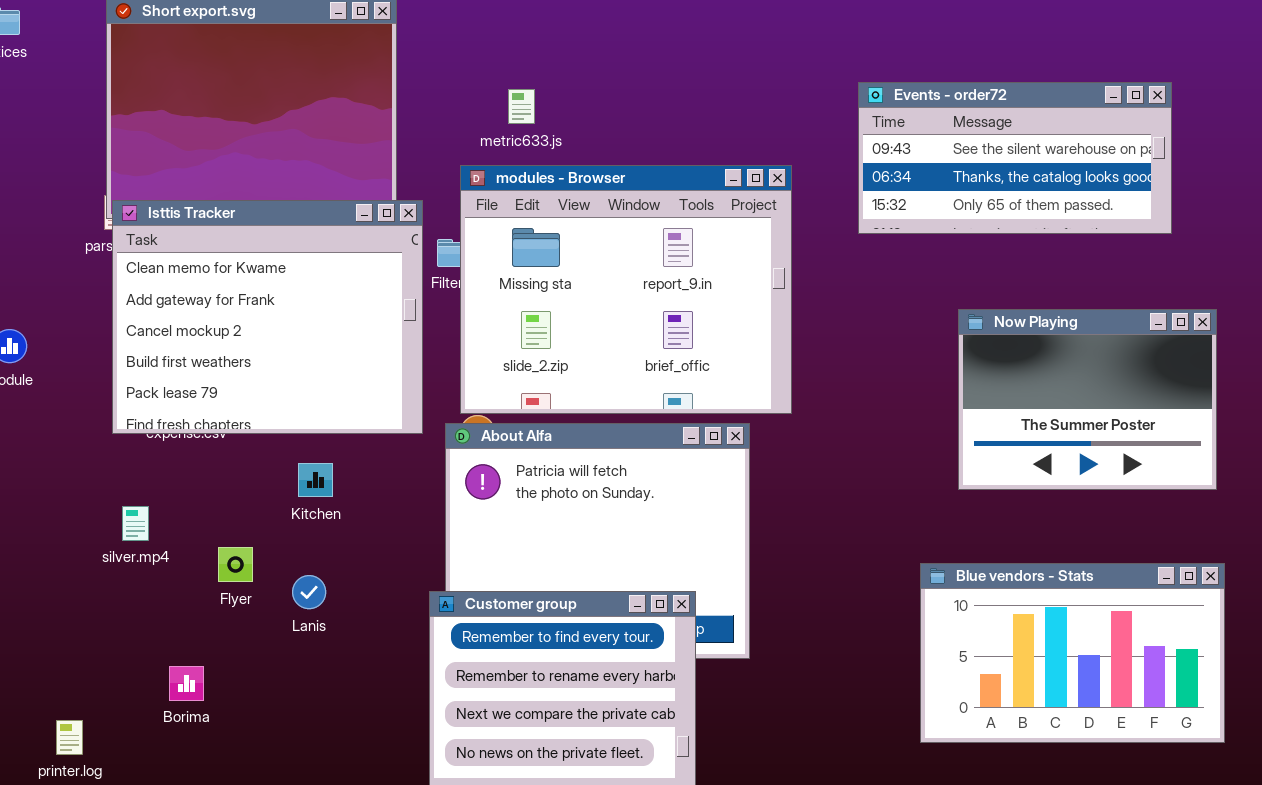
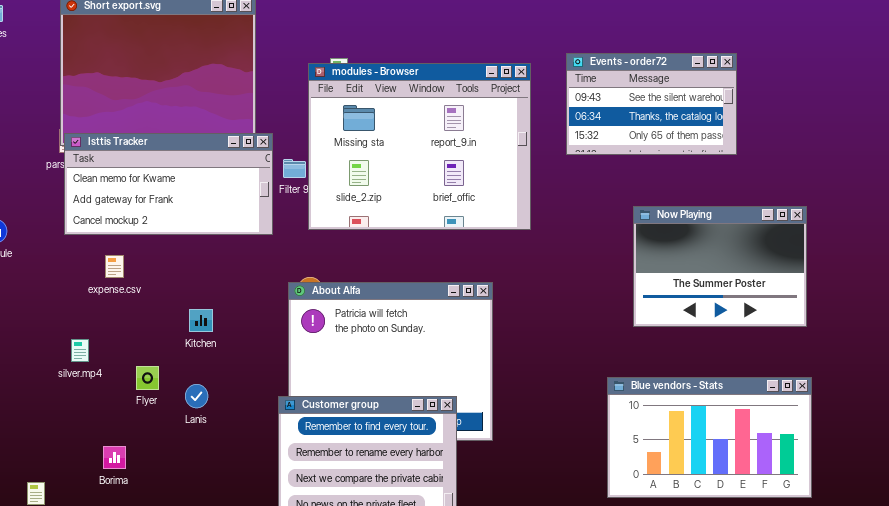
Events - order72: [858,82,1172,234] -> [566,53,737,155], resized
modules - Browser: [460,165,792,414] -> [308,63,531,230], moved
Isttis Tracker: [112,200,423,434] -> [64,133,273,235], resized

